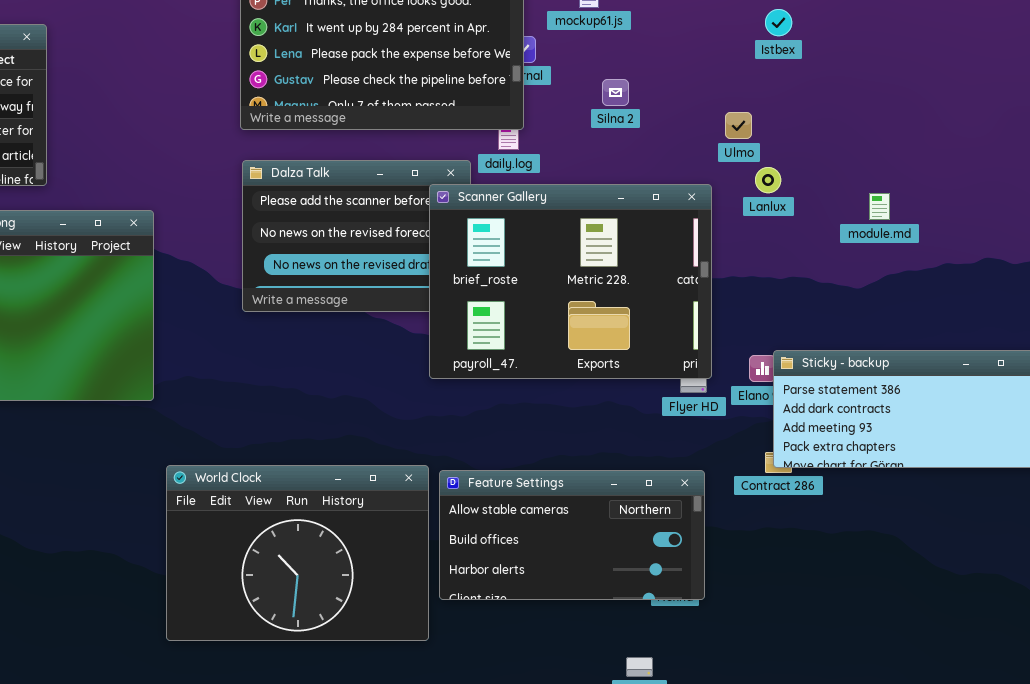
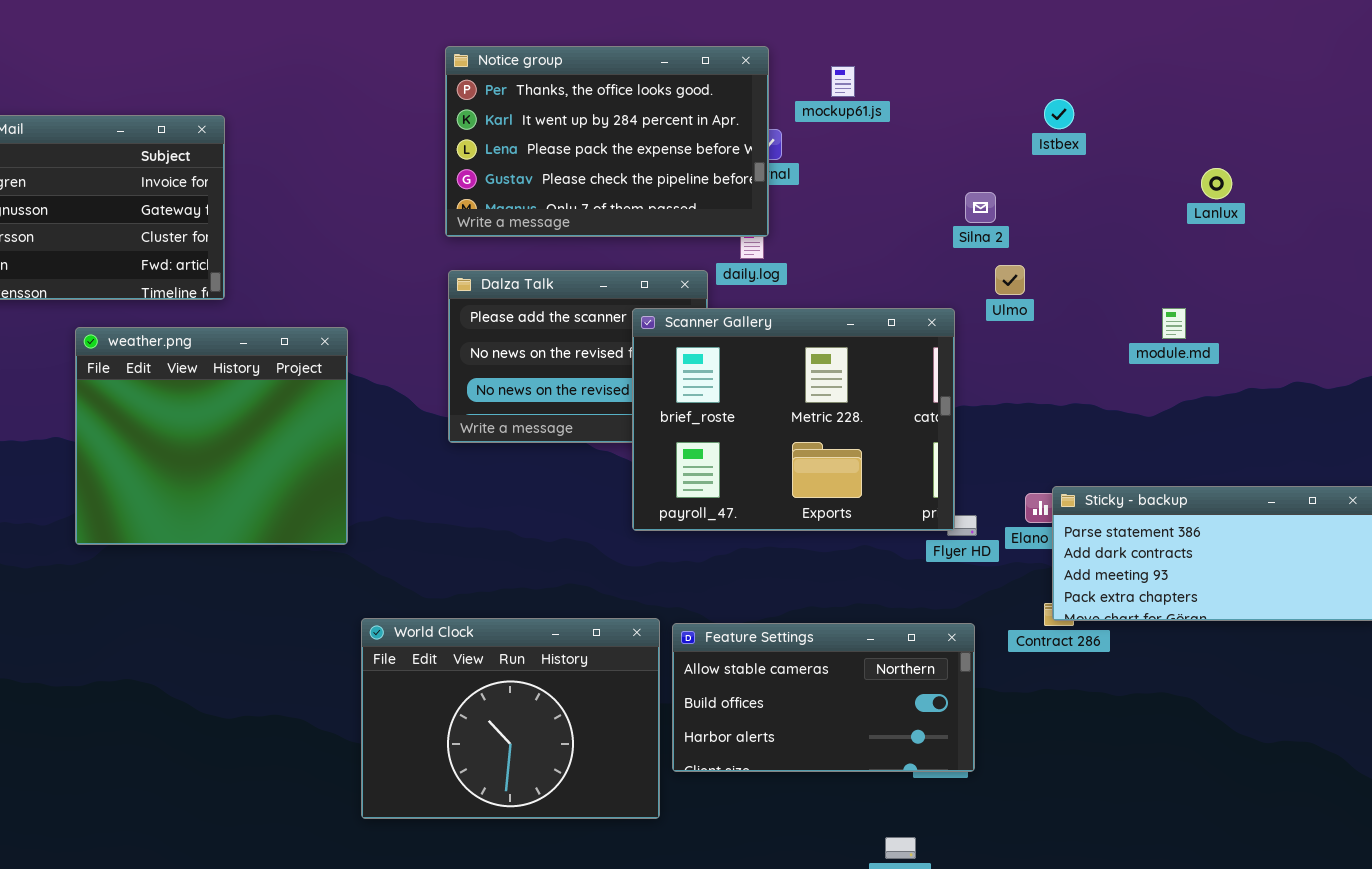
Silna 2: [602,79,629,106] -> [965,192,996,223], moved
Ulmo: [725,112,752,139] -> [995,265,1025,295], moved
Lanlux: [755,167,781,193] -> [1201,168,1232,199], moved
Scanner Gallery: [429,184,712,379] -> [632,308,955,531], moved

